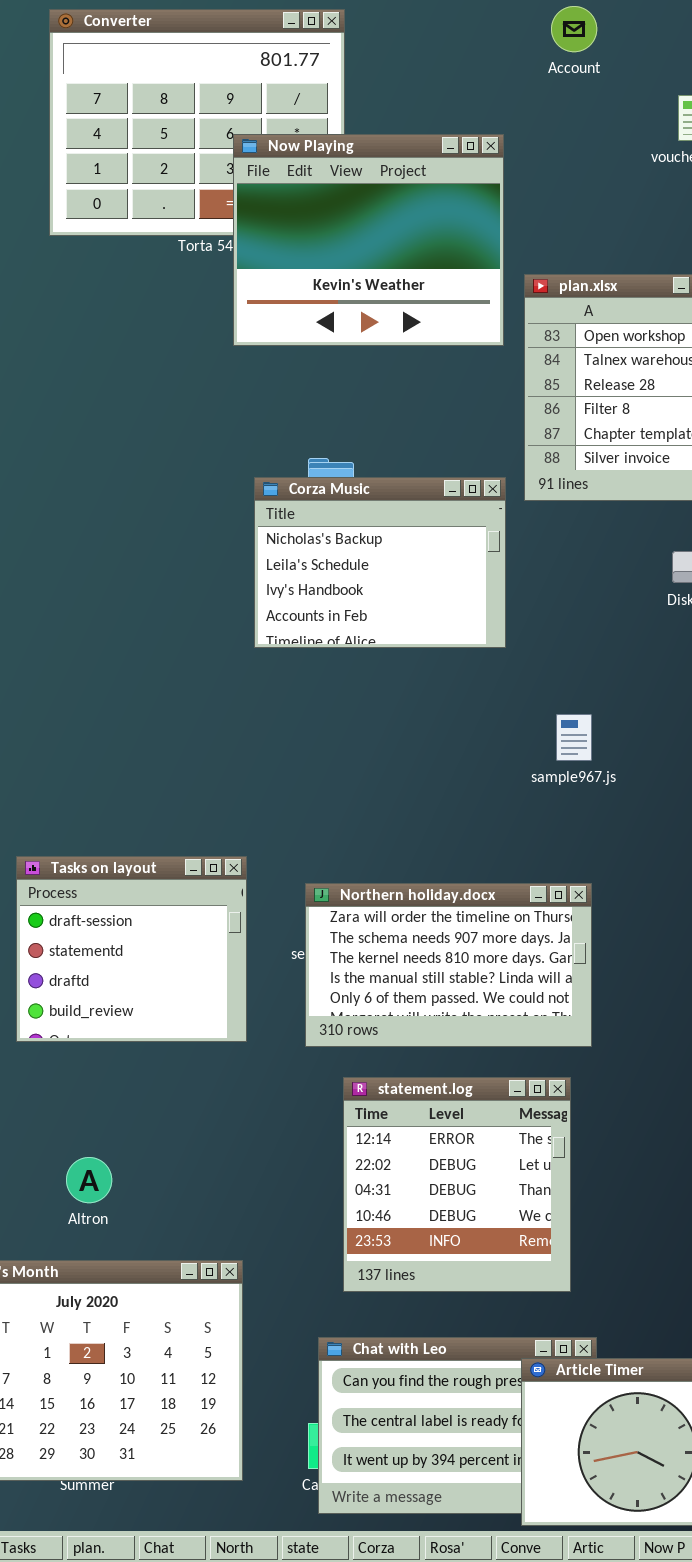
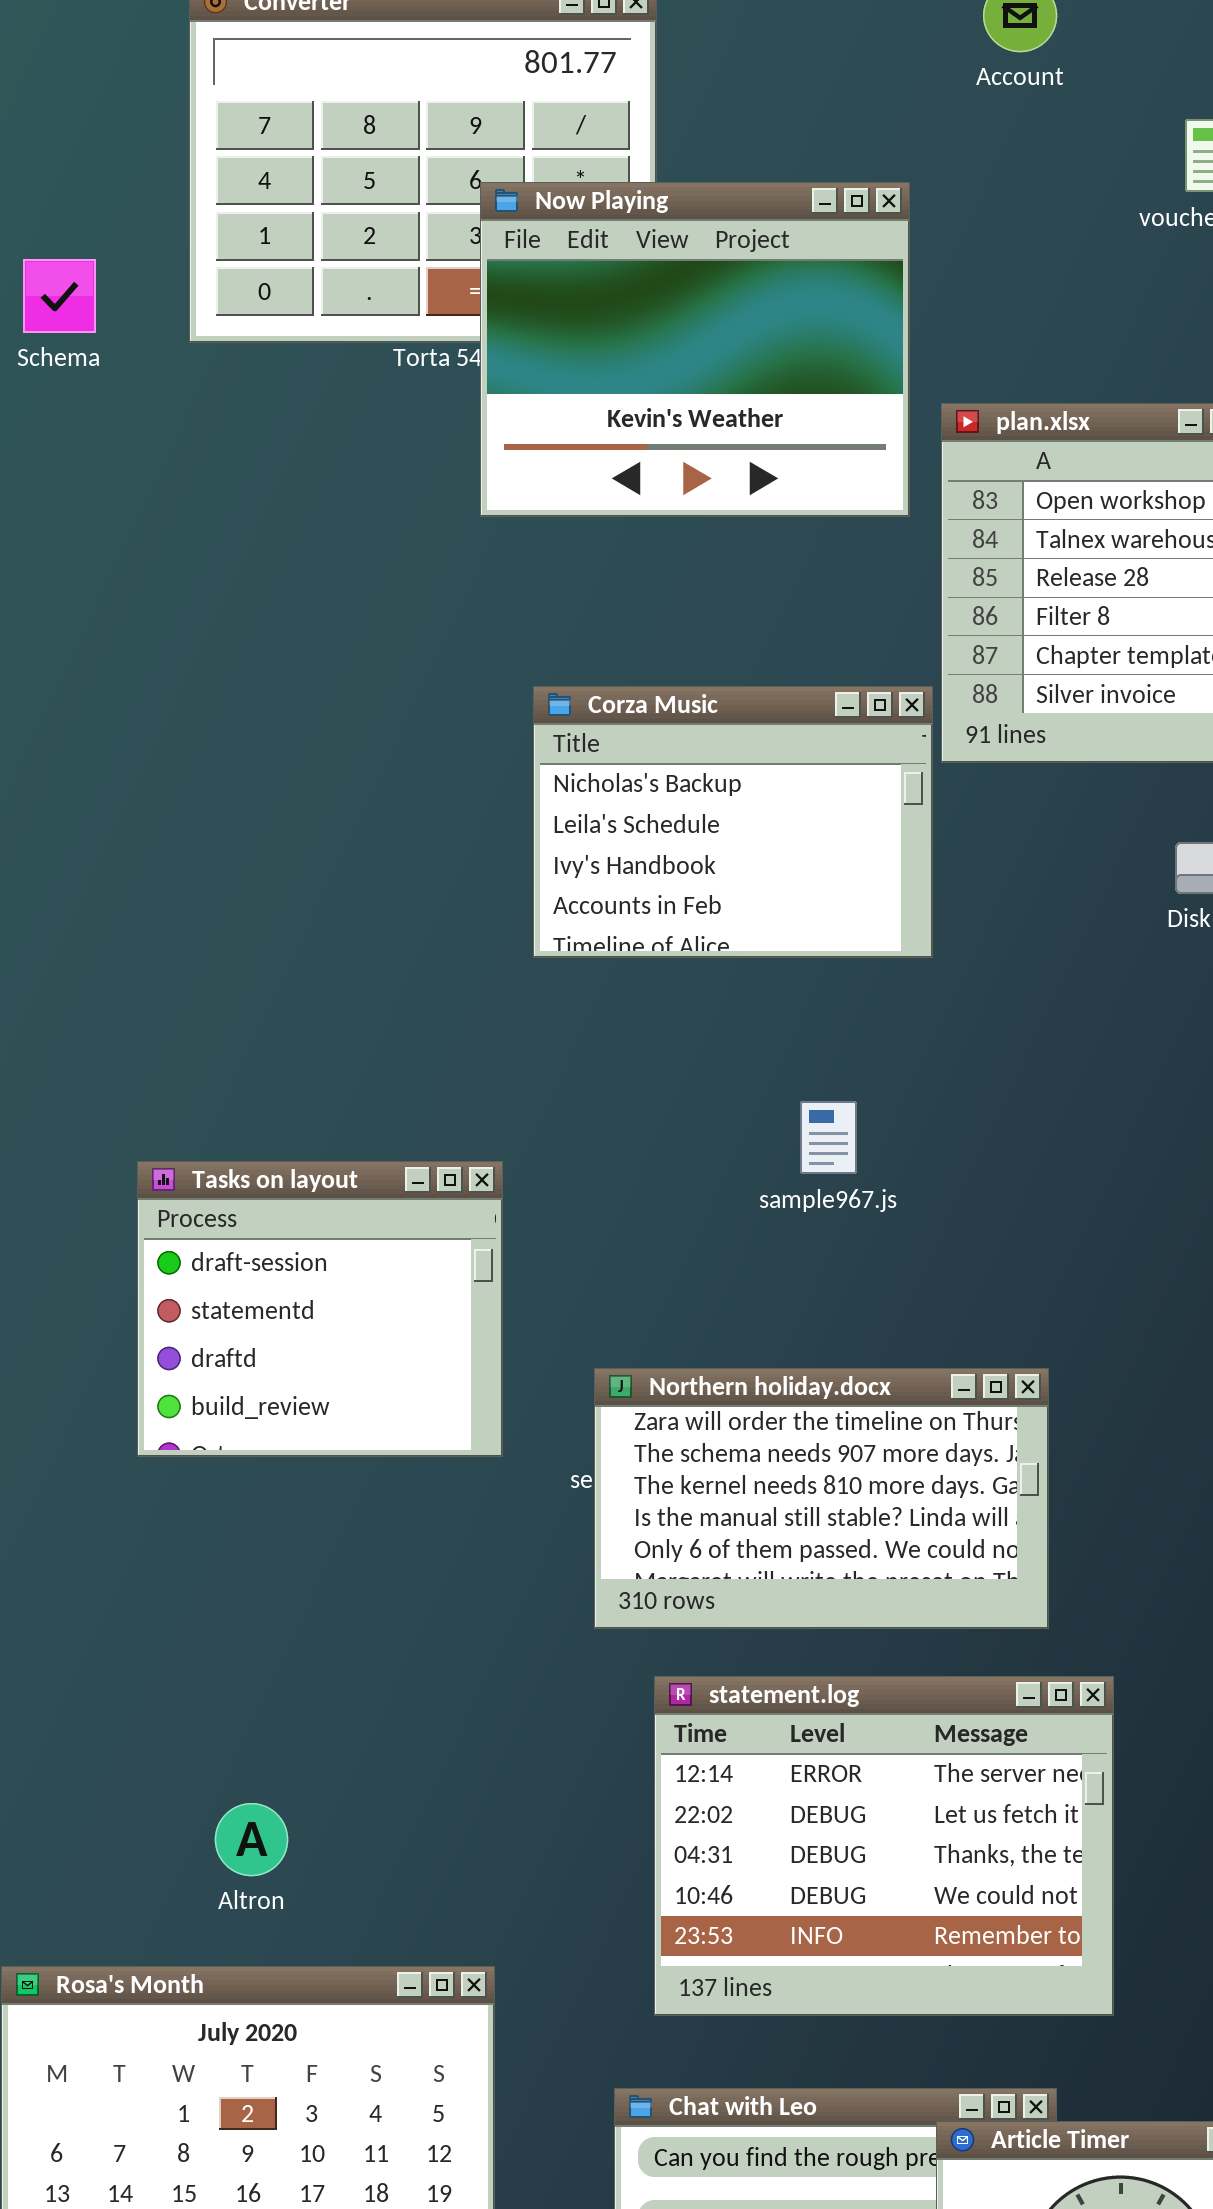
Corza Music: [254,477,506,648] -> [533,686,933,958], moved
sample967.js: [556,714,592,761] -> [800,1101,857,1174], moved
Tasks on layout: [16,856,247,1042] -> [137,1161,503,1457], moved
statement.log: [343,1077,571,1292] -> [654,1676,1114,2016], resized

